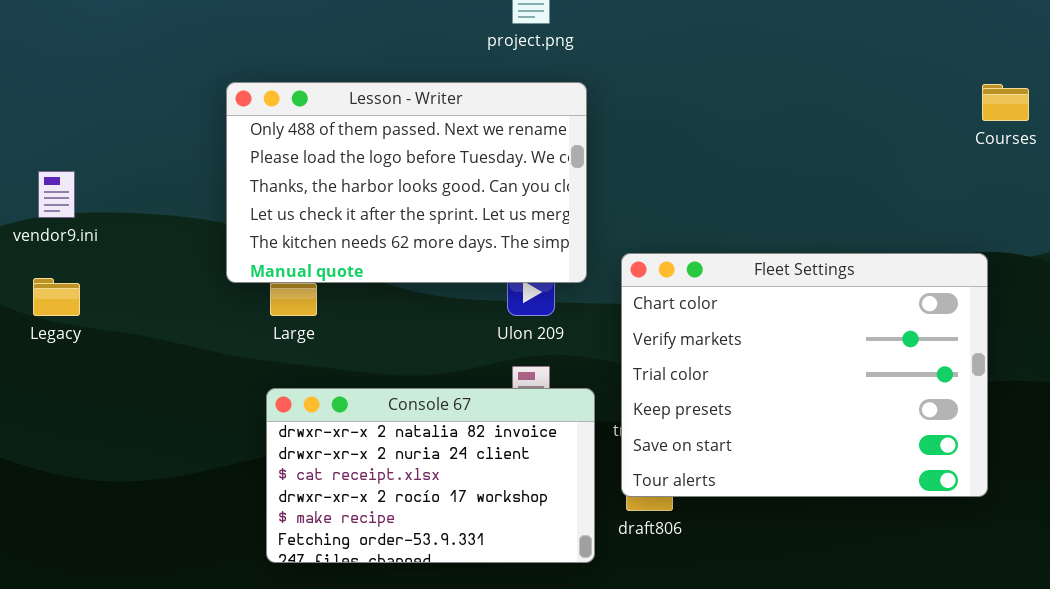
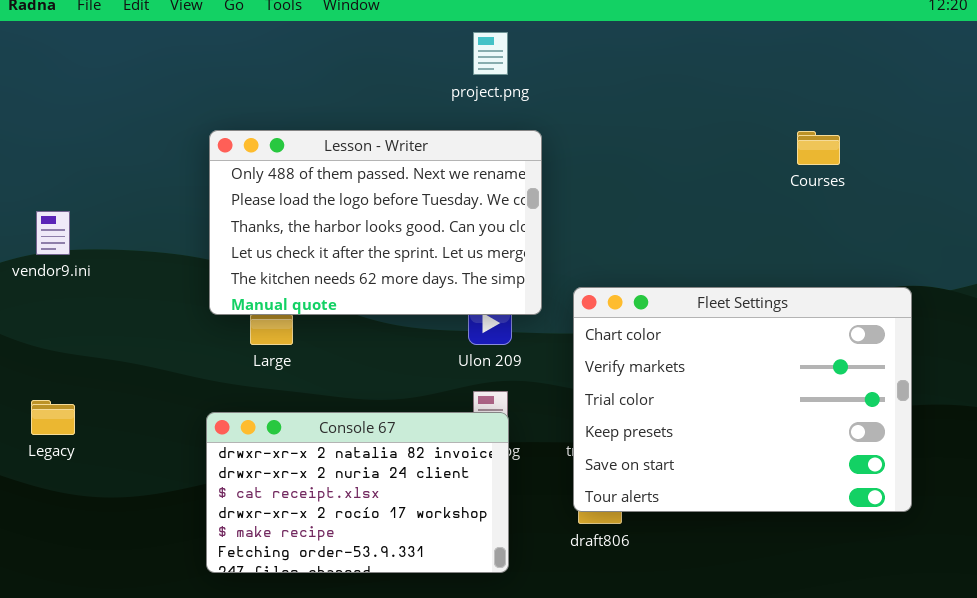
Courses: [982,84,1029,121] -> [797,131,840,165], moved
Legacy: [33,278,80,316] -> [31,400,75,435], moved
Console 67: [266,388,595,563] -> [206,412,509,573], moved

